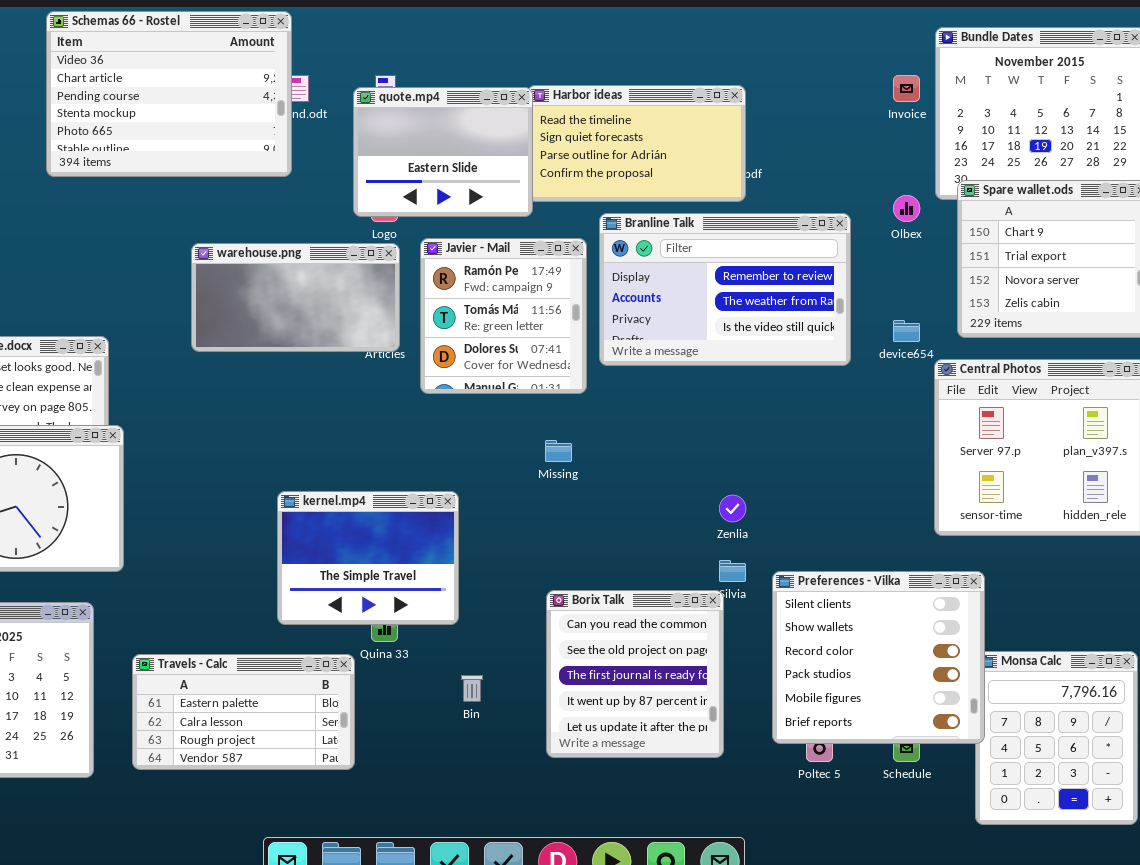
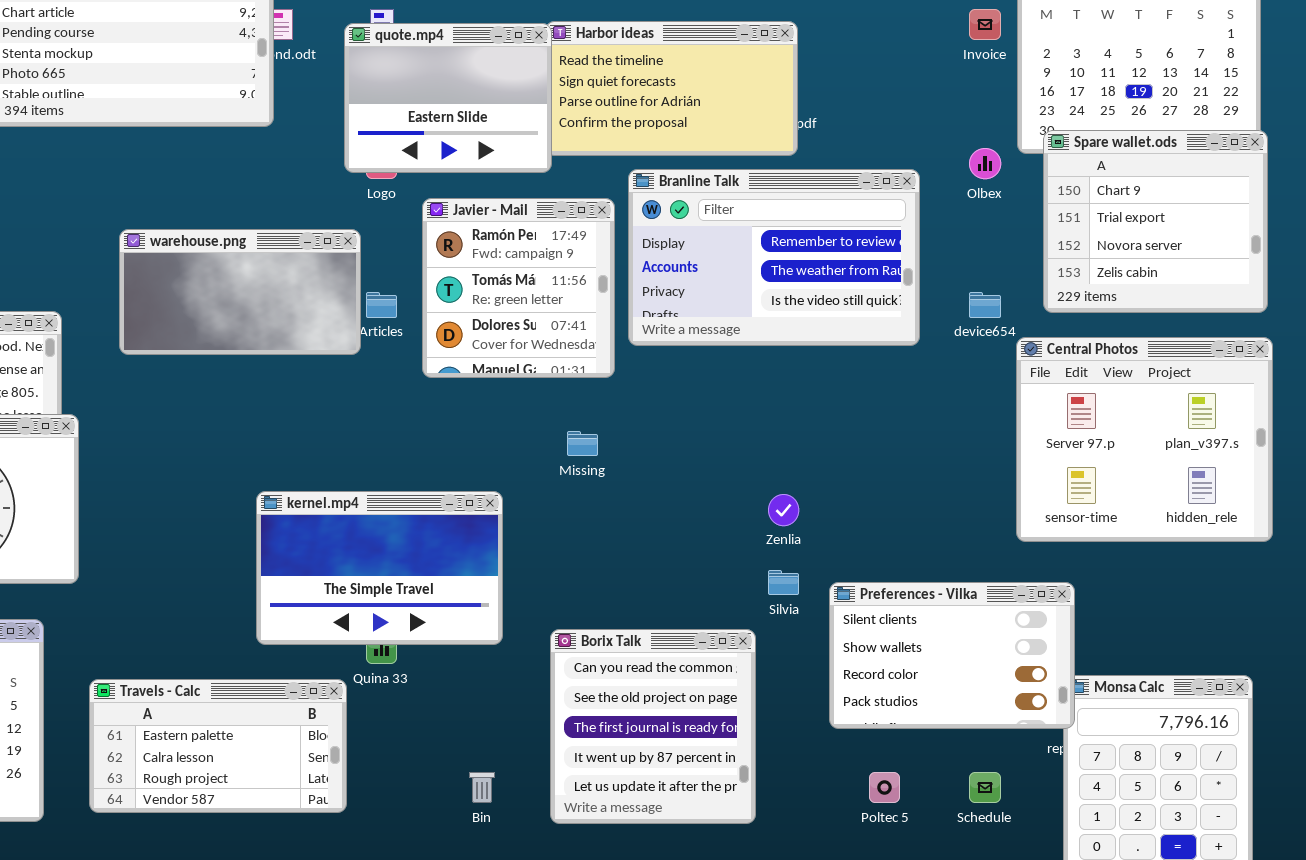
warehouse.png: [191,243,400,352] -> [119,229,361,355], moved
kernel.mp4: [277,491,459,625] -> [256,491,503,645], resized
Preferences - Vilka: [772,571,985,744] -> [829,582,1075,729], resized
Borix Talk: [546,590,724,758] -> [550,629,756,824], moved
Bin: [461,675,483,702] -> [469,772,495,803], moved

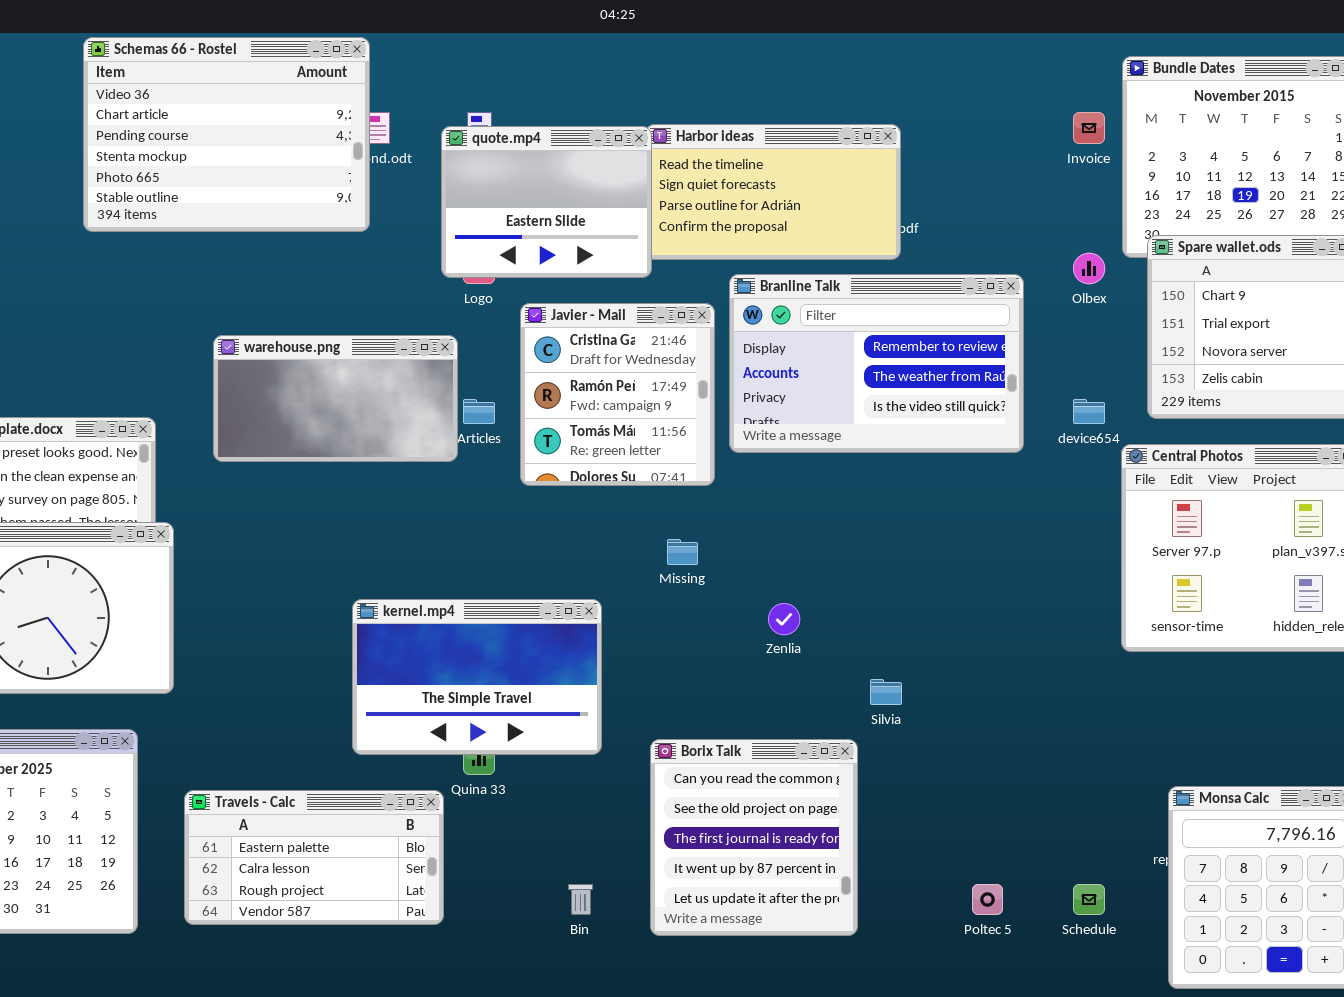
Javier - Mail: [422,198,615,378] -> [520,303,715,486], scrolled up 1 row
Zenlia: [768,494,799,526] -> [768,603,800,635], moved
Preferences - Vilka: [829,582,1075,729] -> none, closed

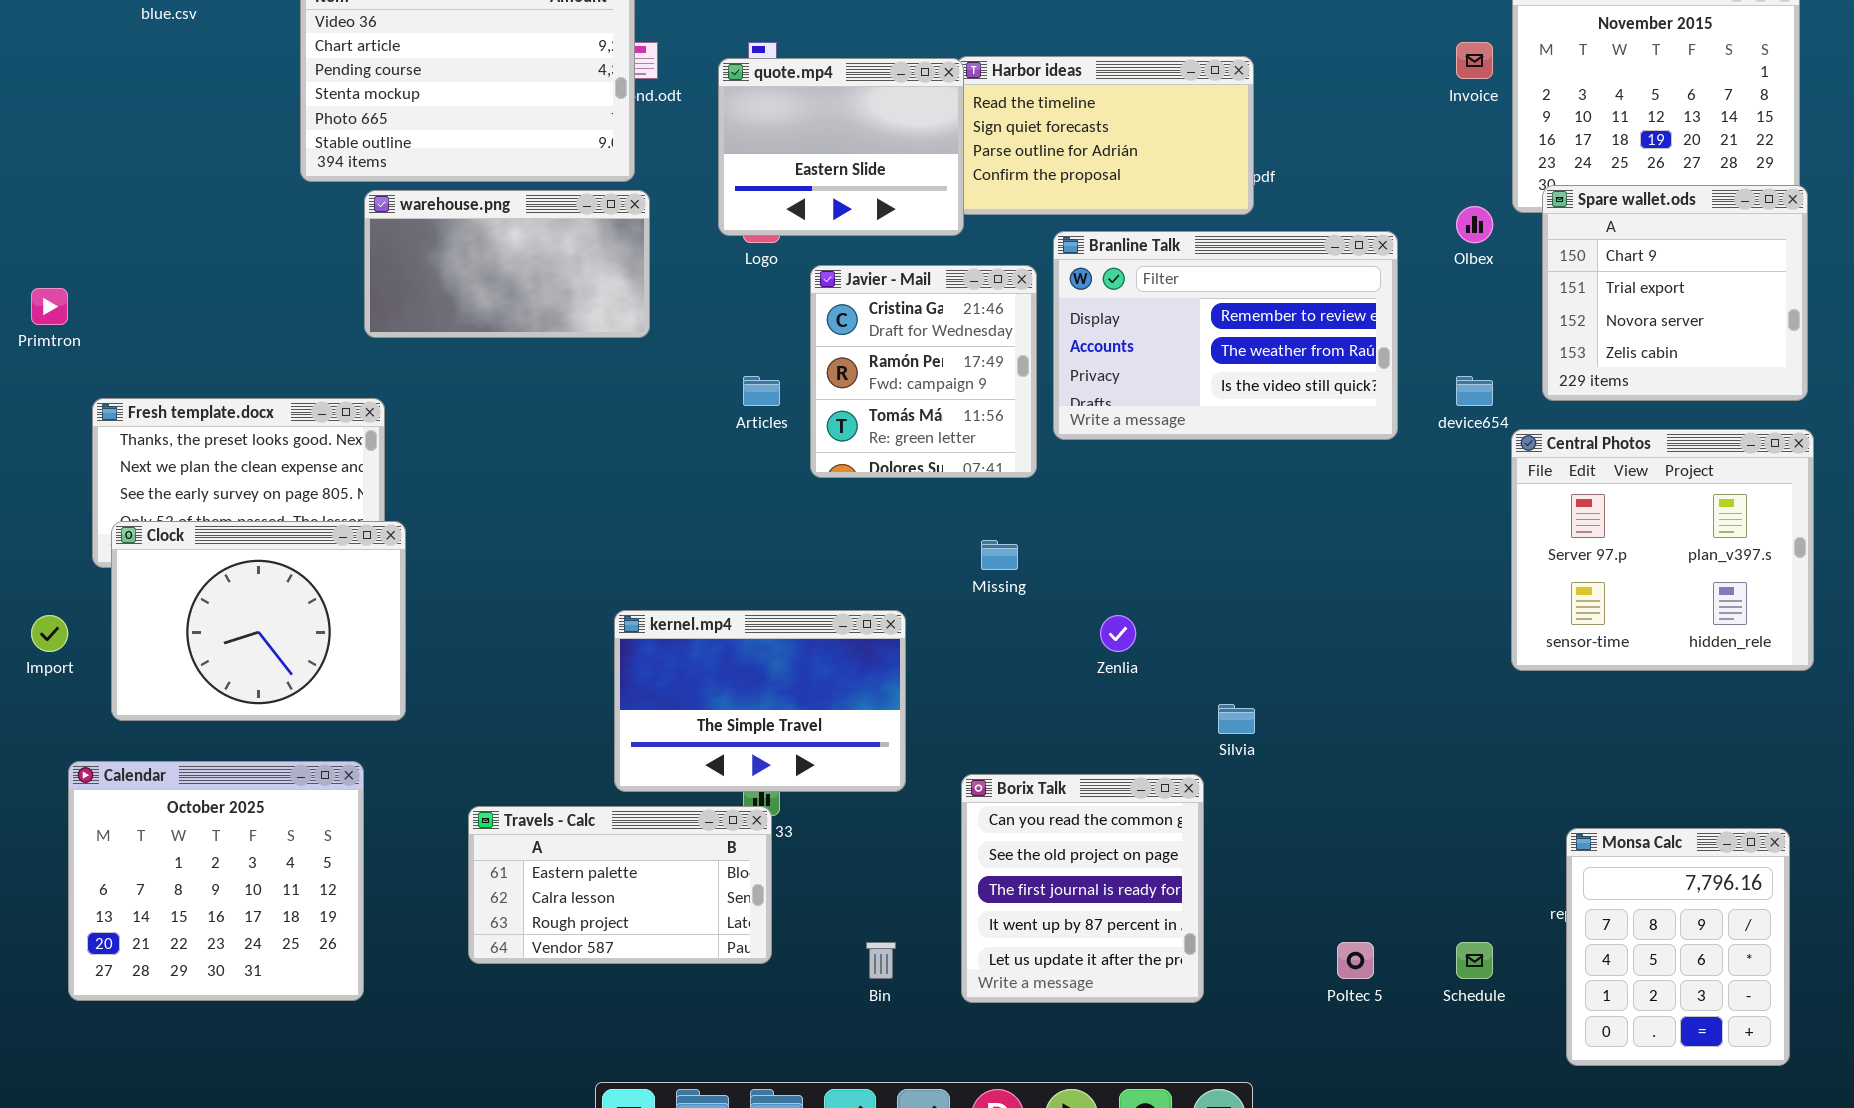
warehouse.png: [213,335,458,462] -> [364,190,650,338], moved
Travels - Calc: [184,790,444,925] -> [468,806,772,964], moved

